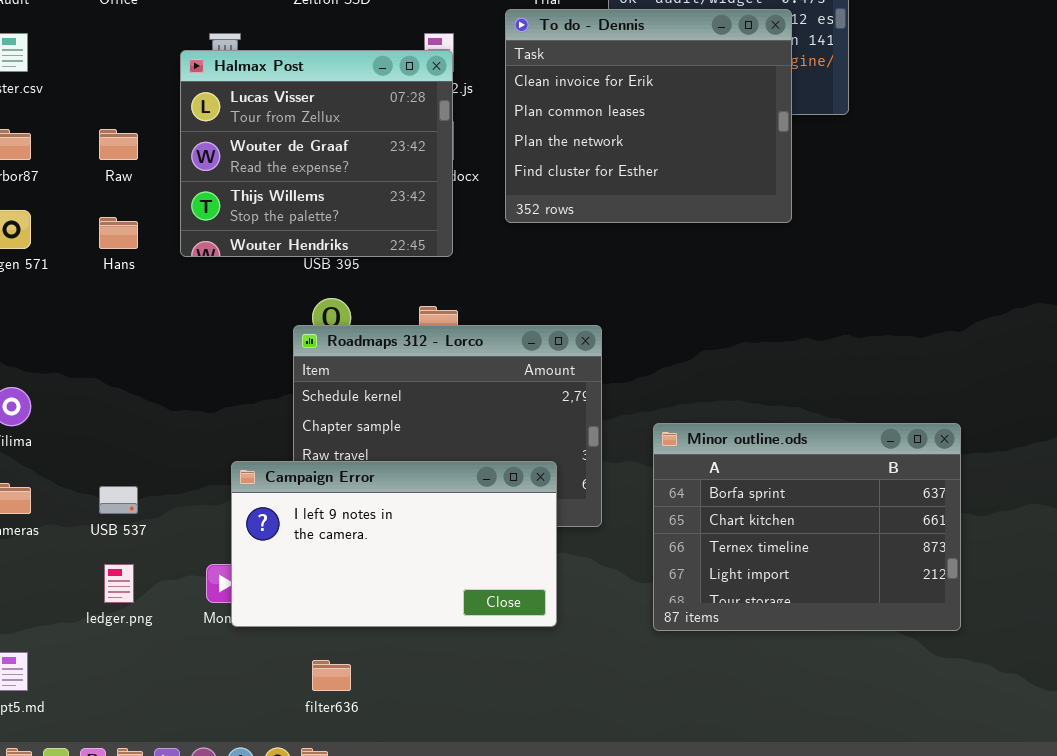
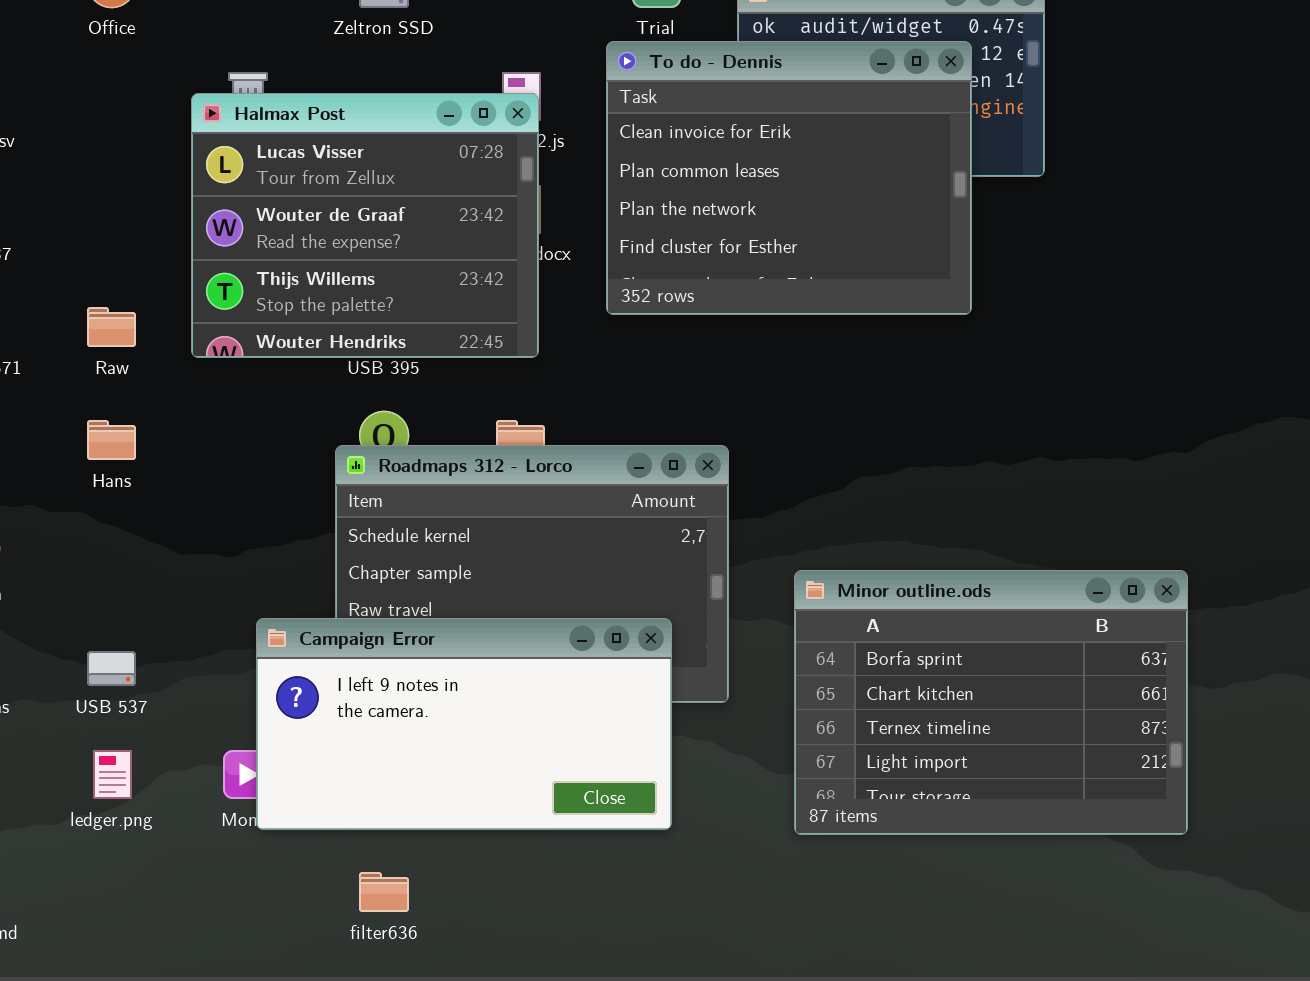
Raw: [99,129,138,160] -> [87,307,136,347], moved
Hans: [99,217,138,249] -> [87,420,136,460], moved

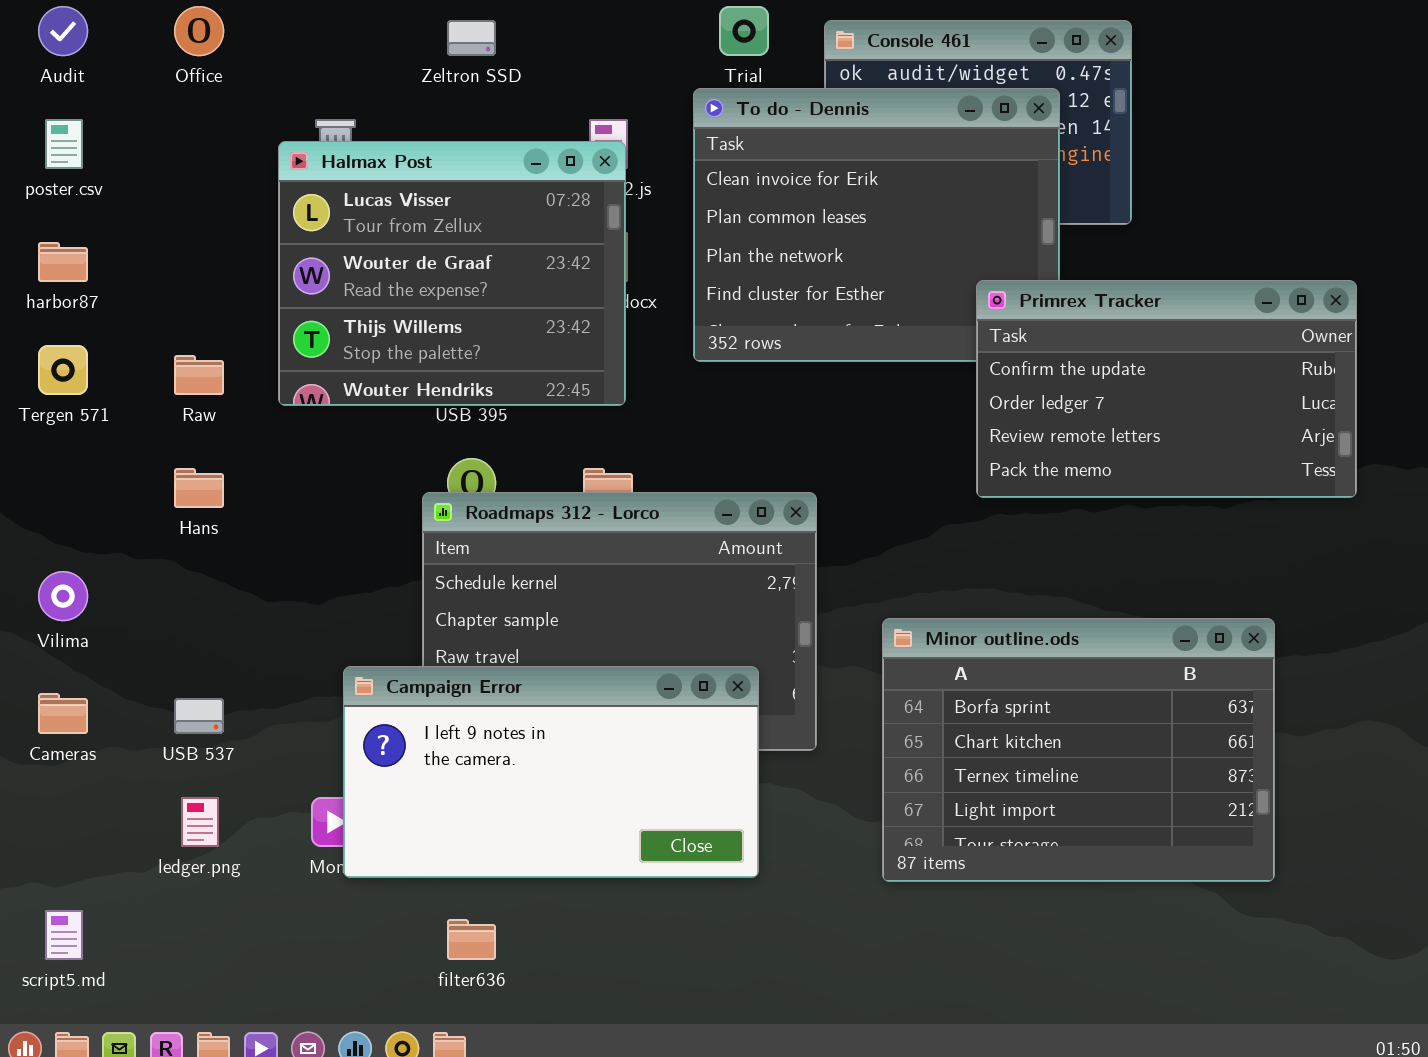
Primrex Tracker: none -> [976,280,1357,498], opened

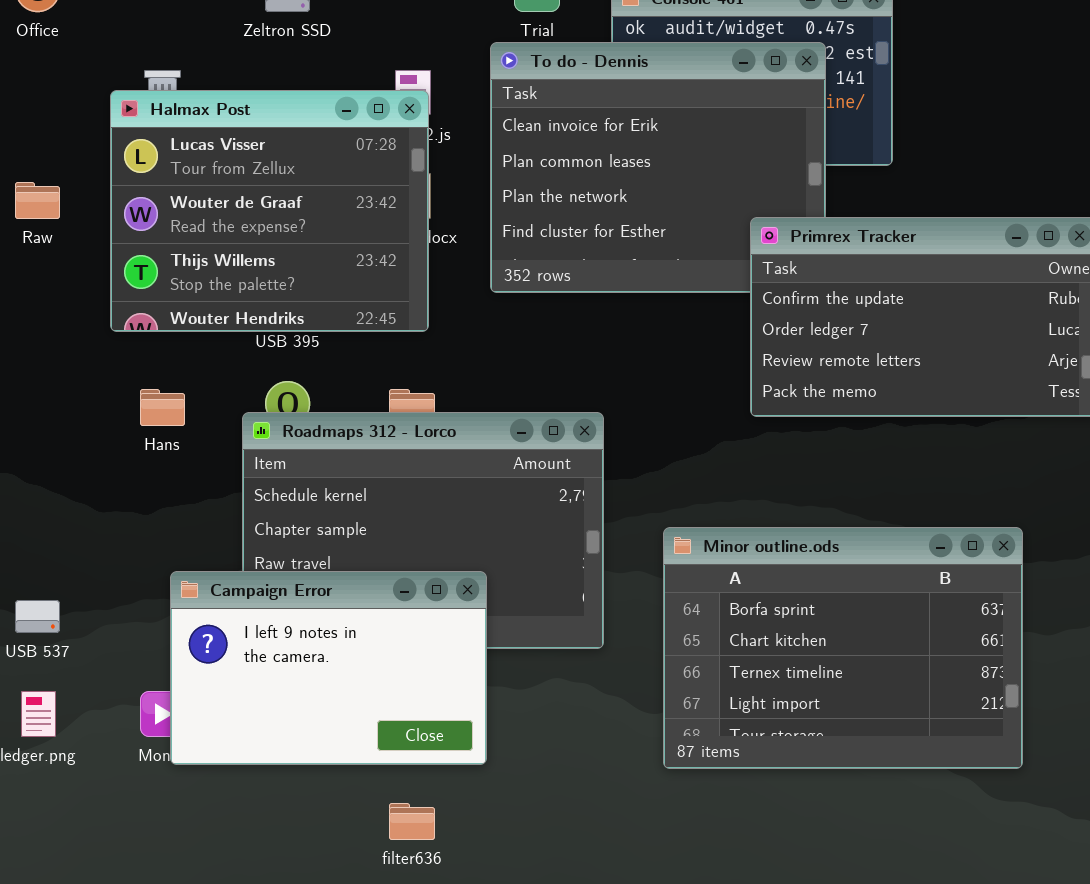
Raw: [174,355,224,395] -> [15,182,60,219], moved
Hans: [174,468,224,508] -> [140,389,185,426], moved
Campaign Error: [343,666,759,878] -> [170,571,487,765], resized
filter636: [447,919,496,960] -> [389,803,435,840], moved

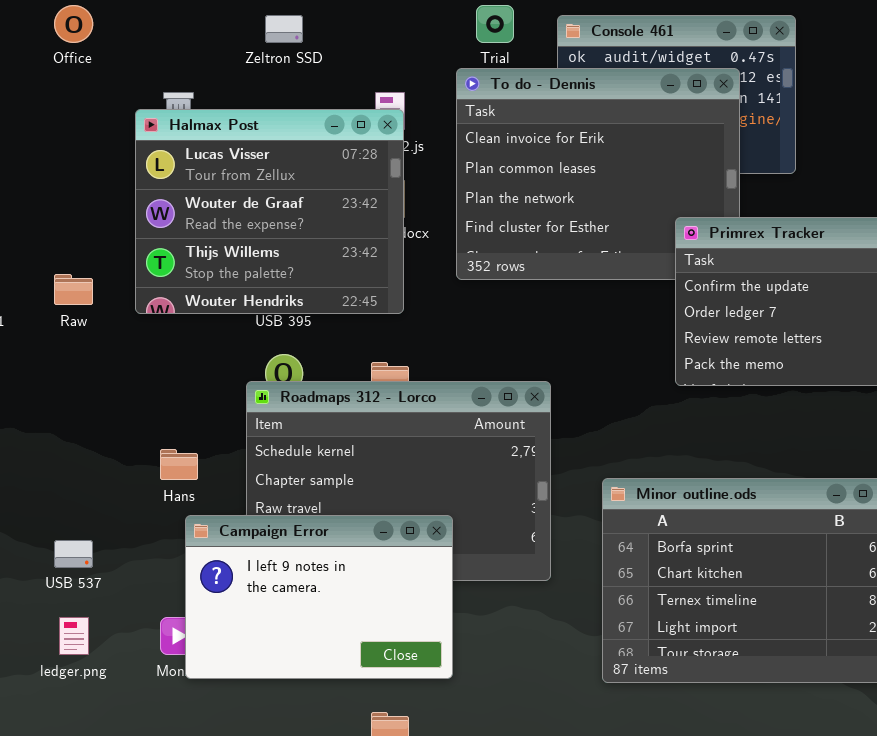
Raw: [15,182,60,219] -> [54,274,93,305], moved
Hans: [140,389,185,426] -> [160,449,198,480], moved

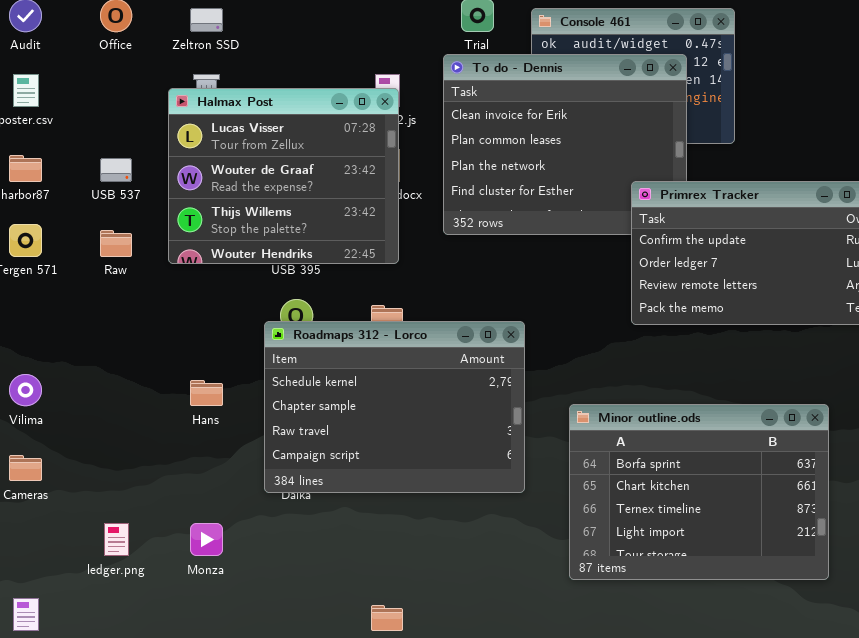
Zeltron SSD: [265,15,303,43] -> [190,8,223,32], moved
Campaign Error: [185,515,453,679] -> none, closed
USB 537: [54,540,93,568] -> [100,158,132,182], moved

